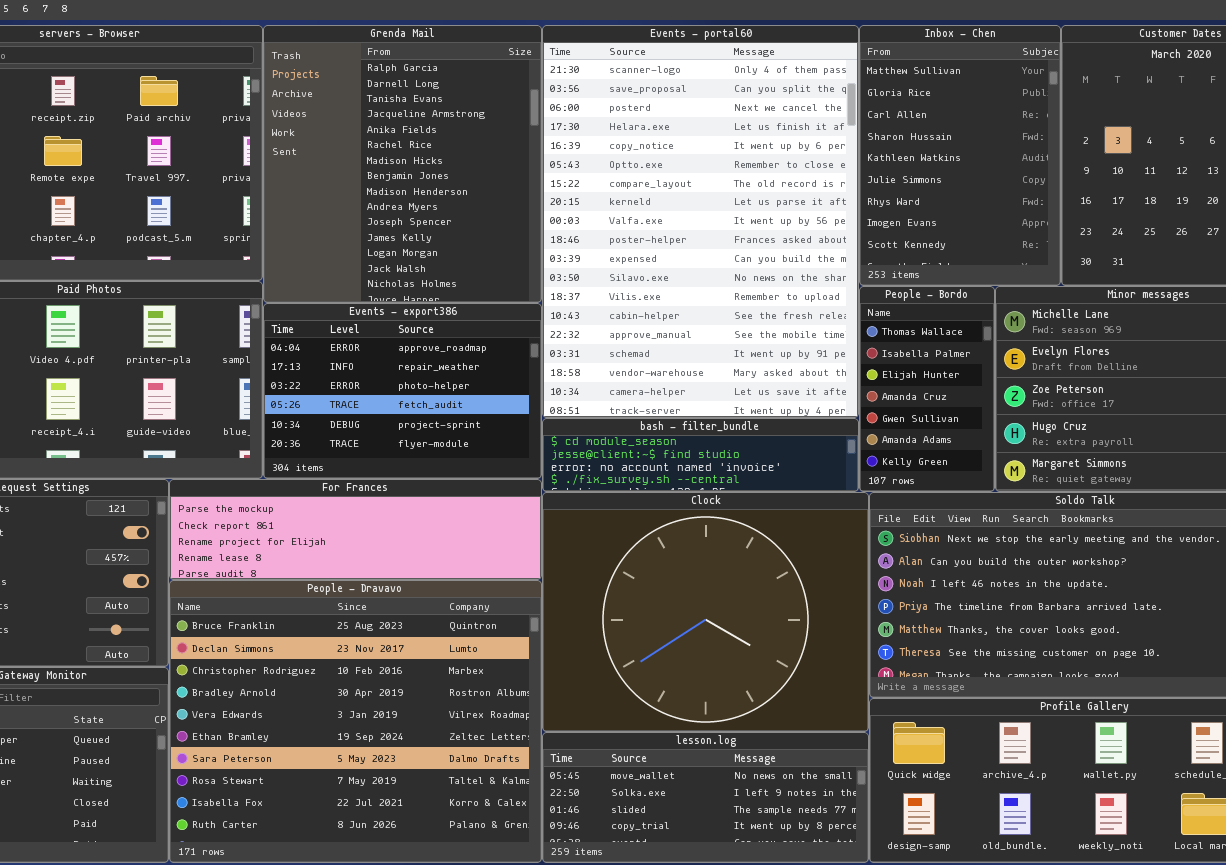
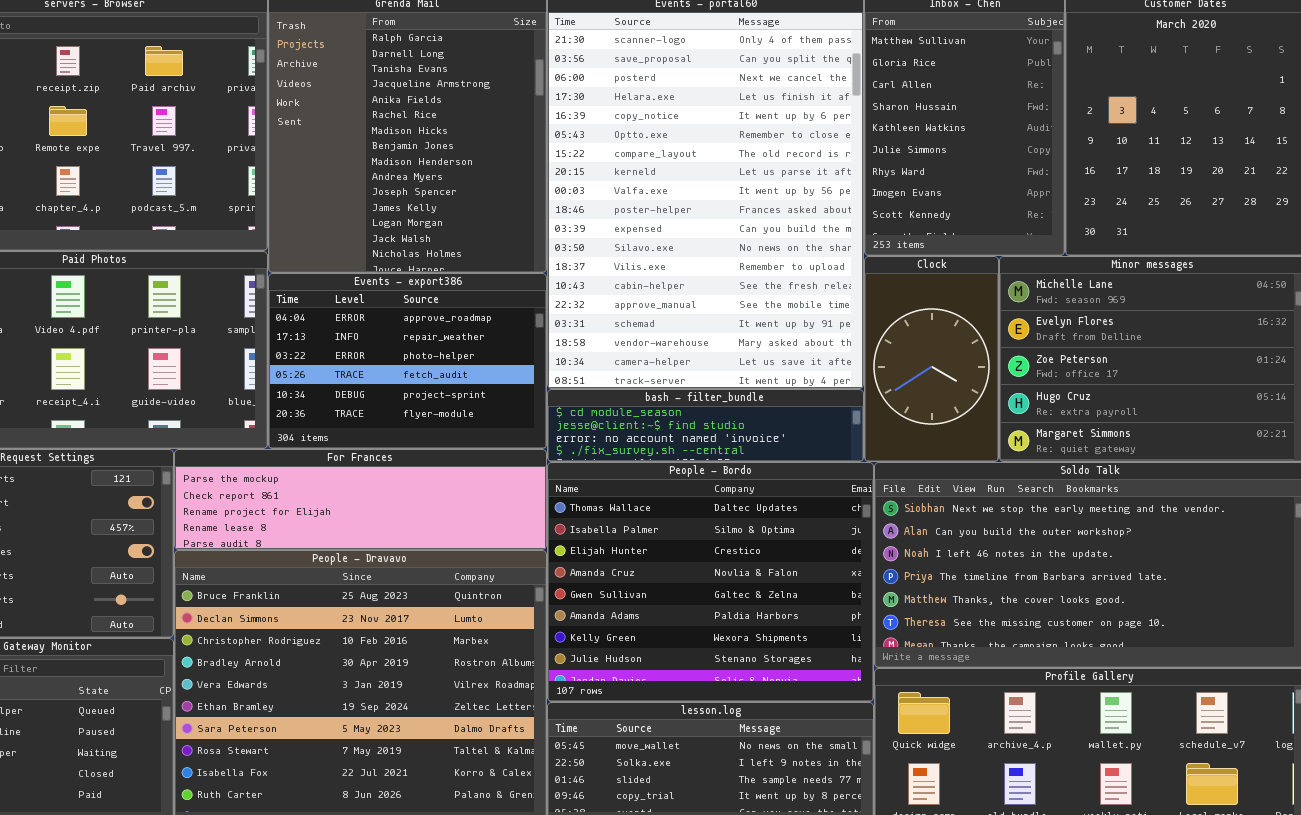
People - Bordo: [859,286,995,492] -> [547,462,874,702], moved, resized
Clock: [542,492,869,732] -> [864,256,999,462], moved, resized

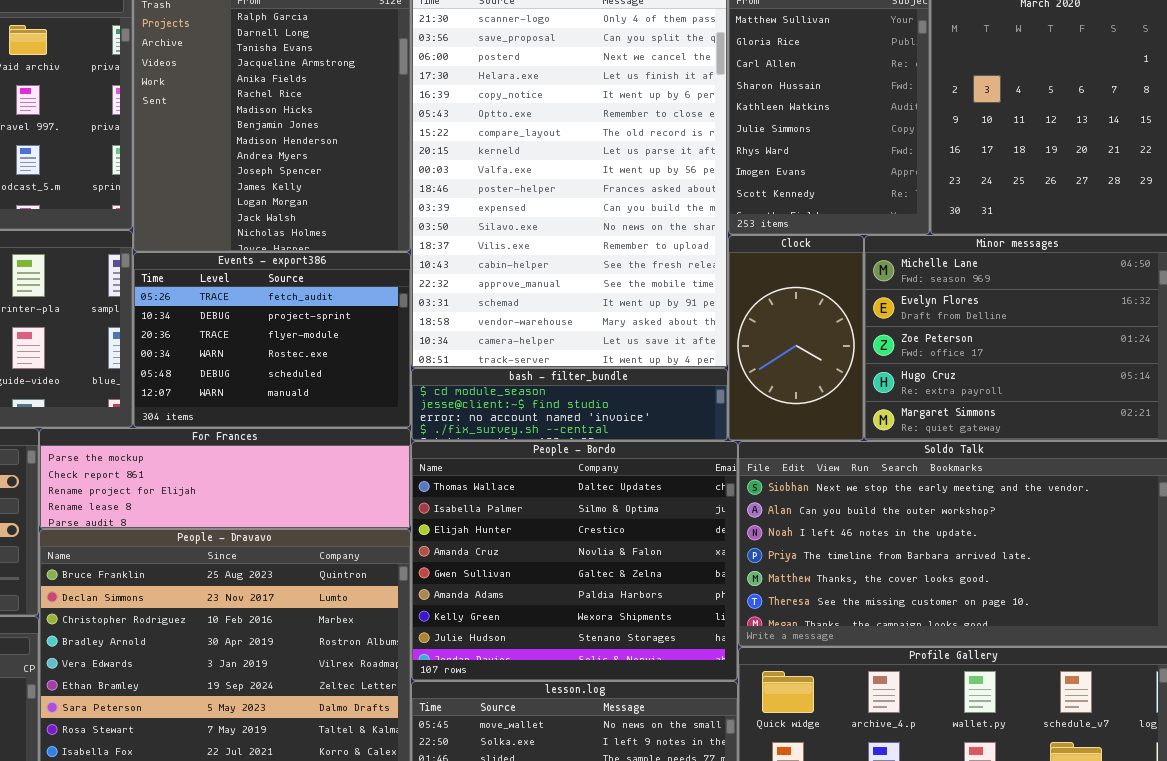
Events - export386: [268,273,547,449] -> [133,252,411,428], scrolled down 3 rows

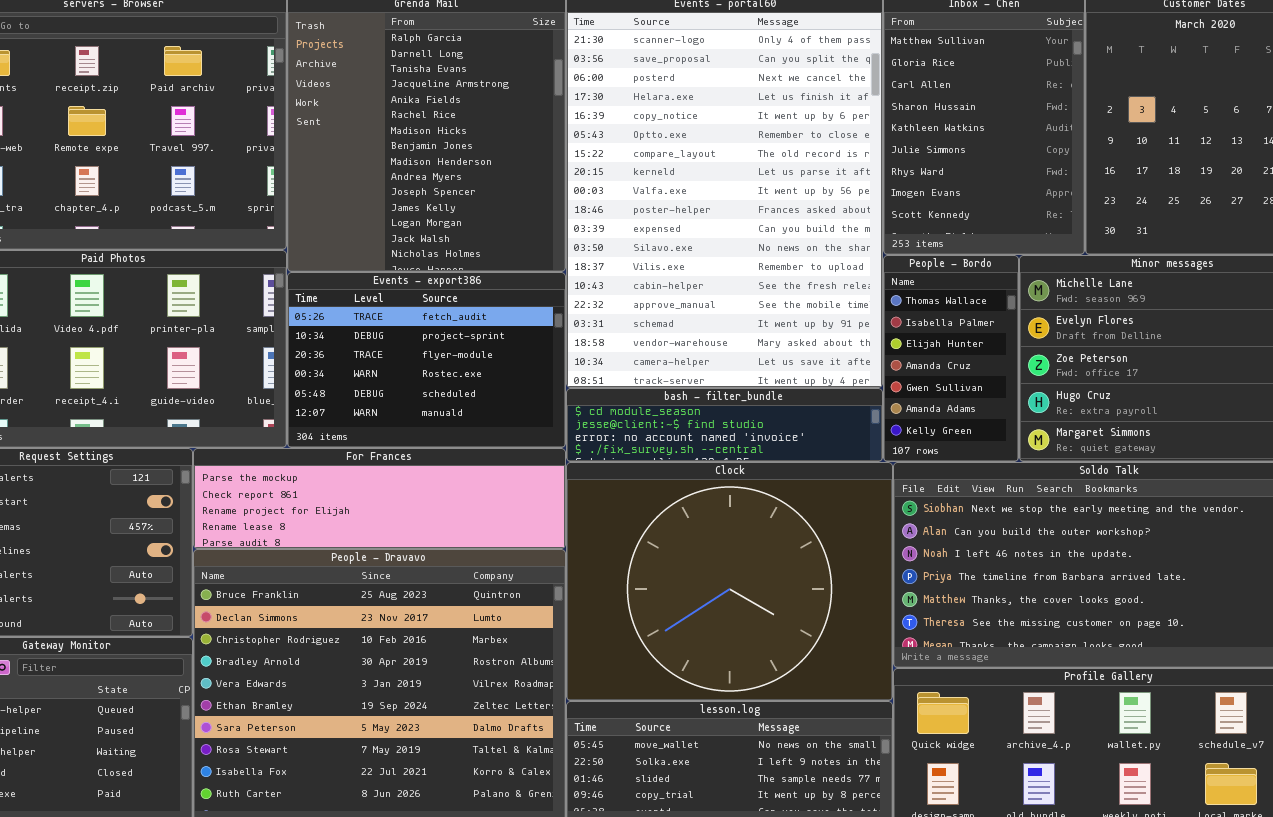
Clock: [728,235,864,441] -> [566,462,893,701], moved, resized
People - Bordo: [411,441,738,681] -> [883,255,1019,462], moved, resized

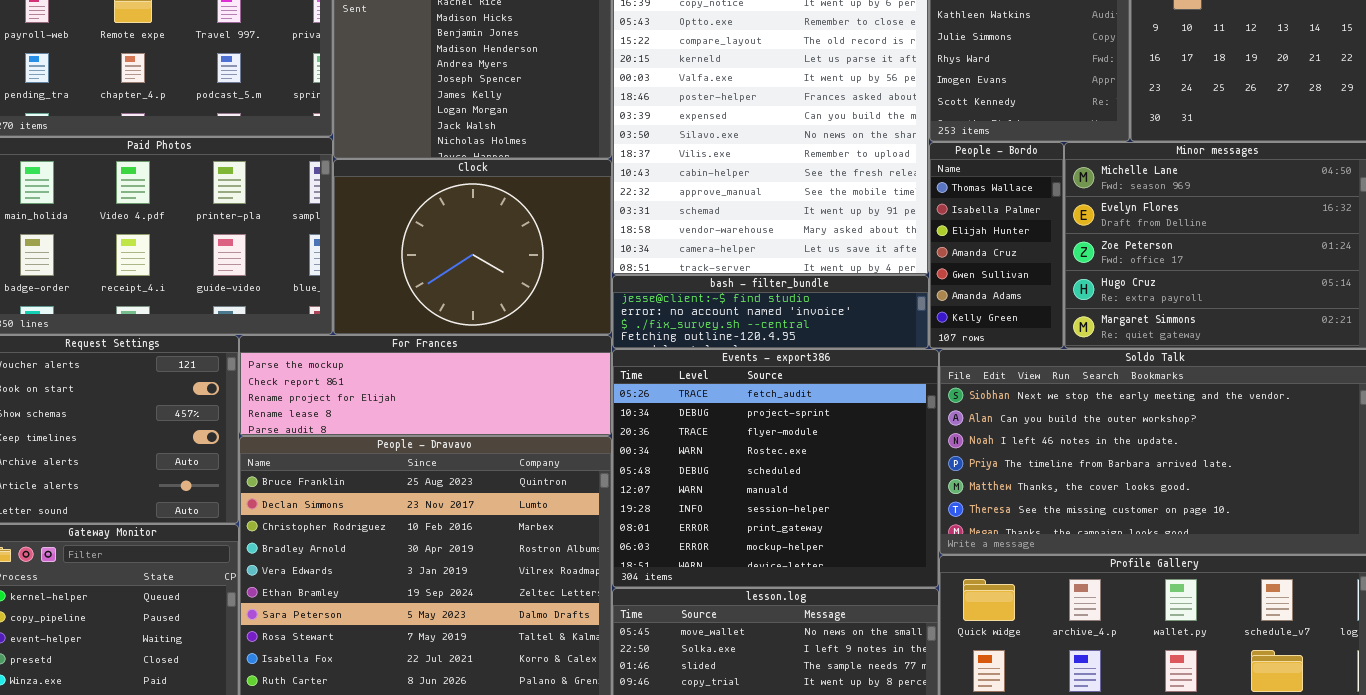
Events - export386: [287,272,566,448] -> [612,349,939,588], moved, resized
bash - filter_bundle: [566,388,883,462] -> [612,275,929,349], scrolled down 1 row
Clock: [566,462,893,701] -> [333,159,612,335], moved, resized

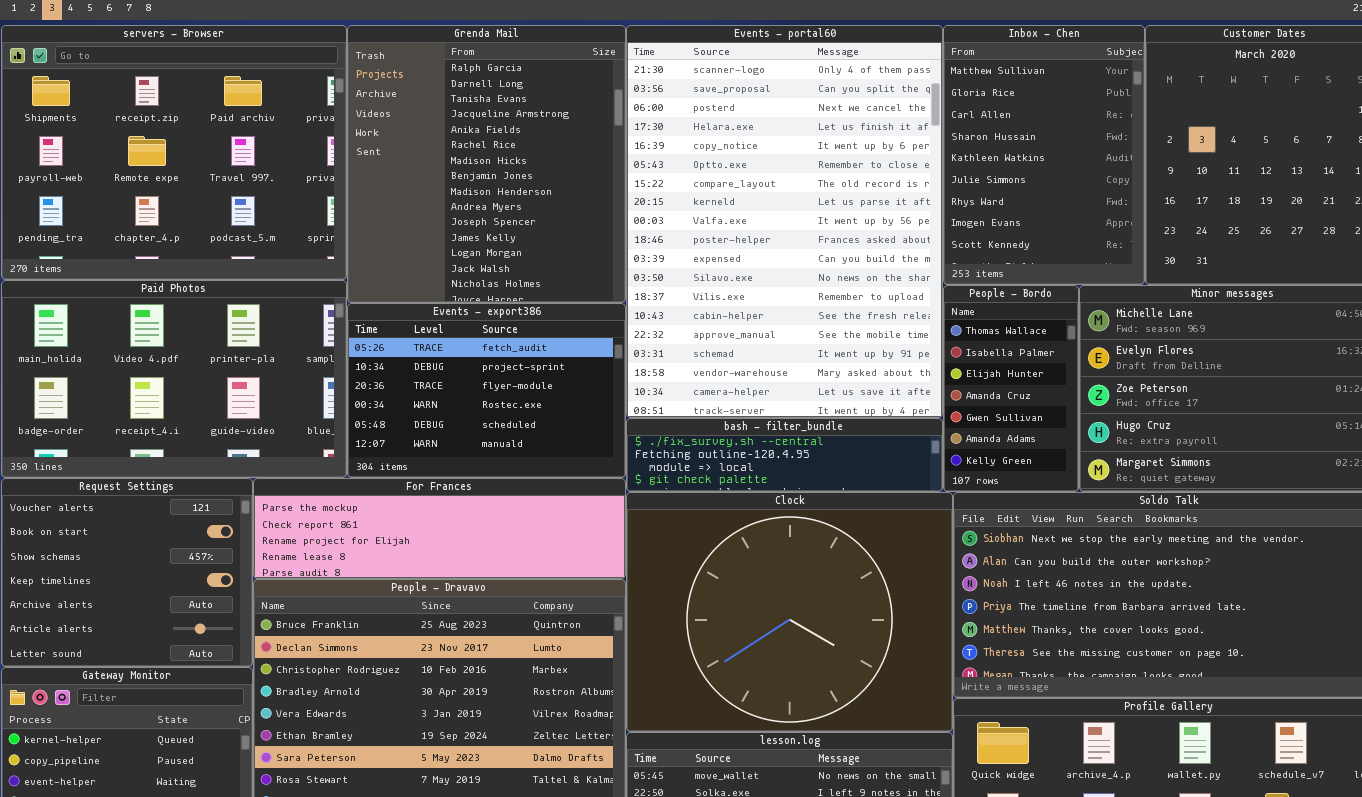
Clock: [333,159,612,335] -> [626,492,953,732], moved, resized
bash - filter_bundle: [612,275,929,349] -> [626,418,943,492], scrolled down 2 rows
Events - export386: [612,349,939,588] -> [347,303,626,478], moved, resized

